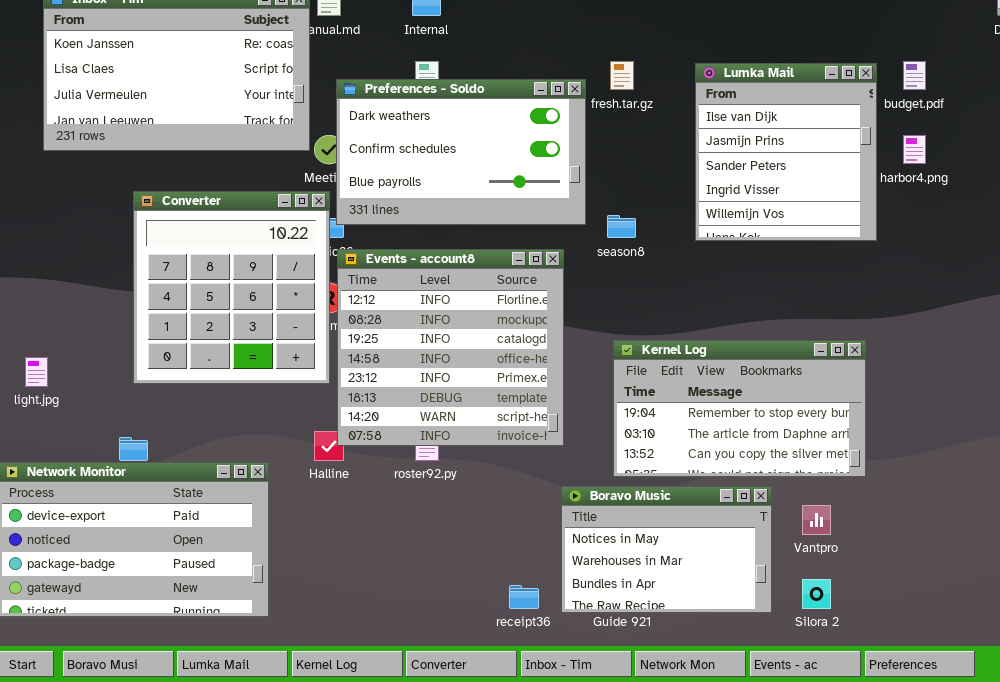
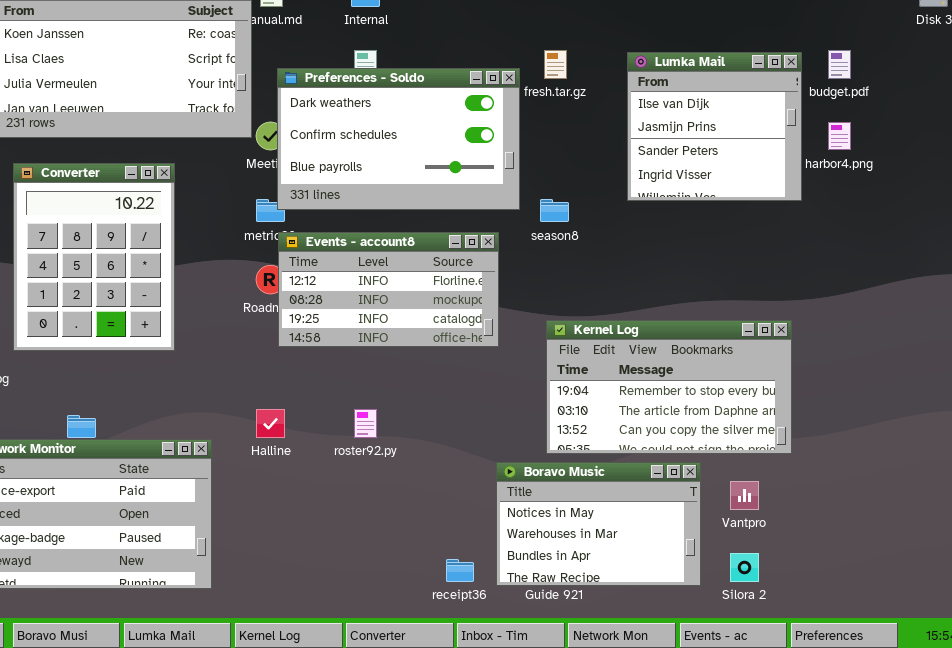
Lumka Mail: [695,63,877,241] -> [627,52,802,201], resized
Converter: [133,191,330,384] -> [13,163,175,351], moved, resized
Events - account8: [337,249,564,446] -> [278,232,499,347], resized

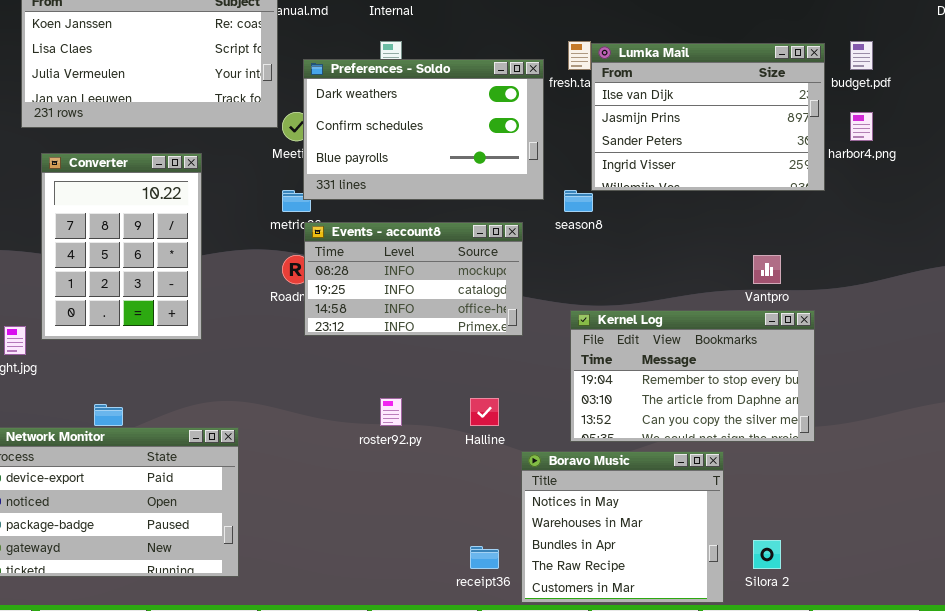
Lumka Mail: [627,52,802,201] -> [591,43,825,191], resized
Events - account8: [278,232,499,347] -> [304,222,523,336], scrolled down 1 row
Halline: [256,409,285,438] -> [470,398,499,426], moved
Boravo Music: [496,462,701,586] -> [521,451,724,603], resized
Vantpro: [730,481,759,510] -> [753,255,781,284], moved

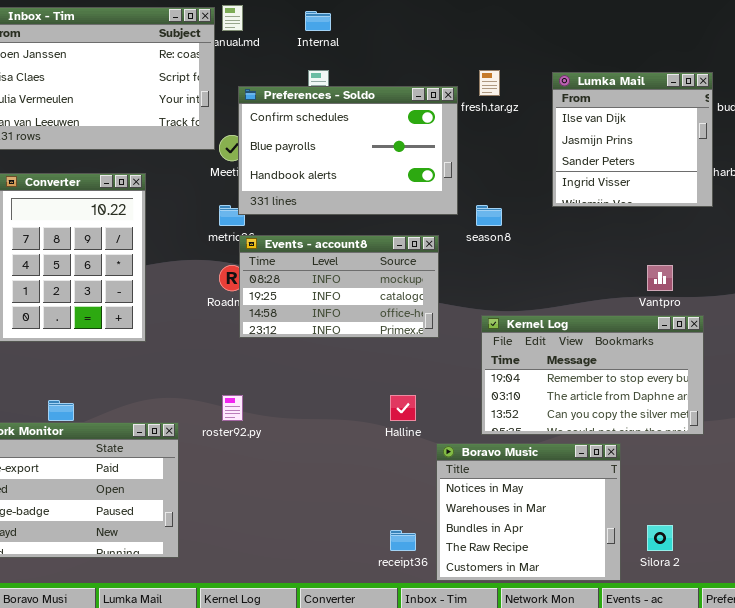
Lumka Mail: [591,43,825,191] -> [552,72,713,207], resized
Preferences - Soldo: [303,59,544,200] -> [238,86,458,215], scrolled down 1 row
roster92.py: [380,398,402,426] -> [222,395,243,421], moved

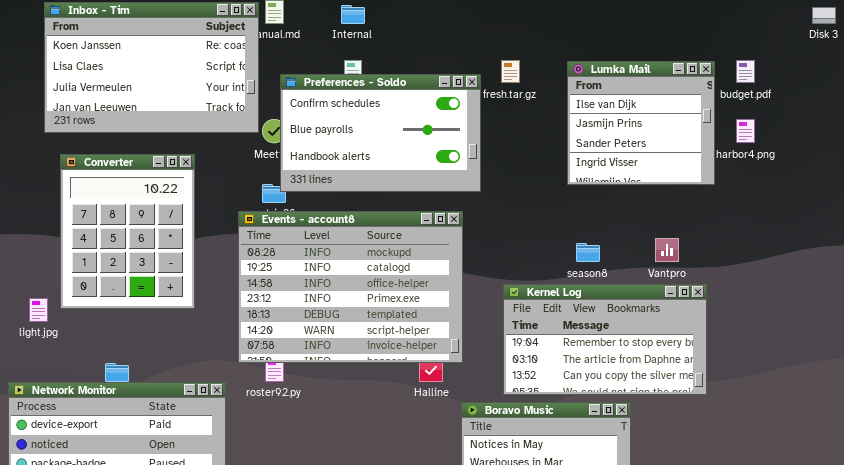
season8: [476,205,502,226] -> [576,243,600,262], moved
Events - account8: [239,235,439,338] -> [238,211,463,363], resized

